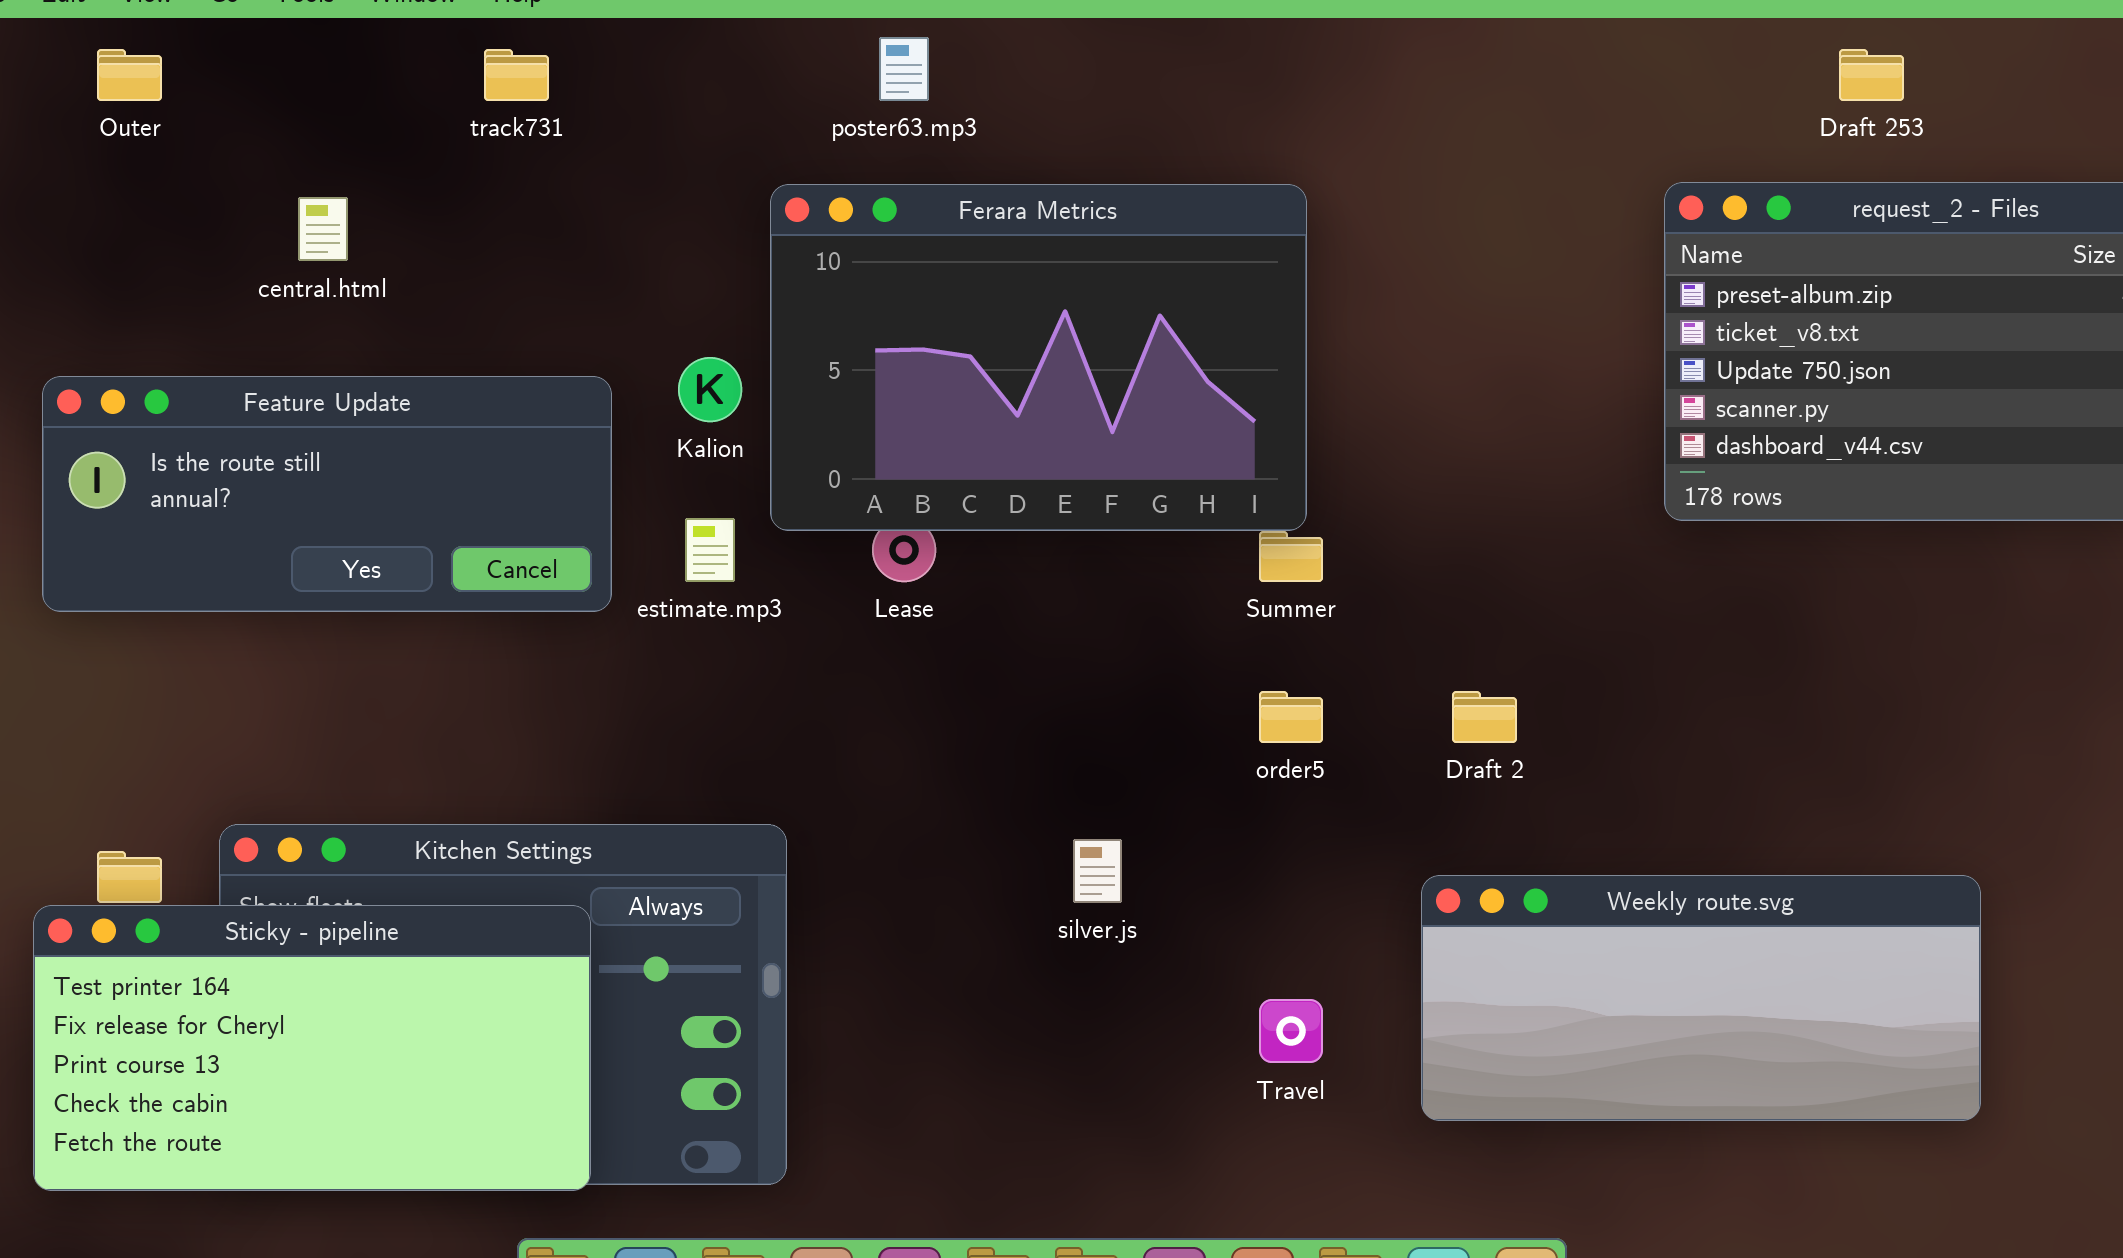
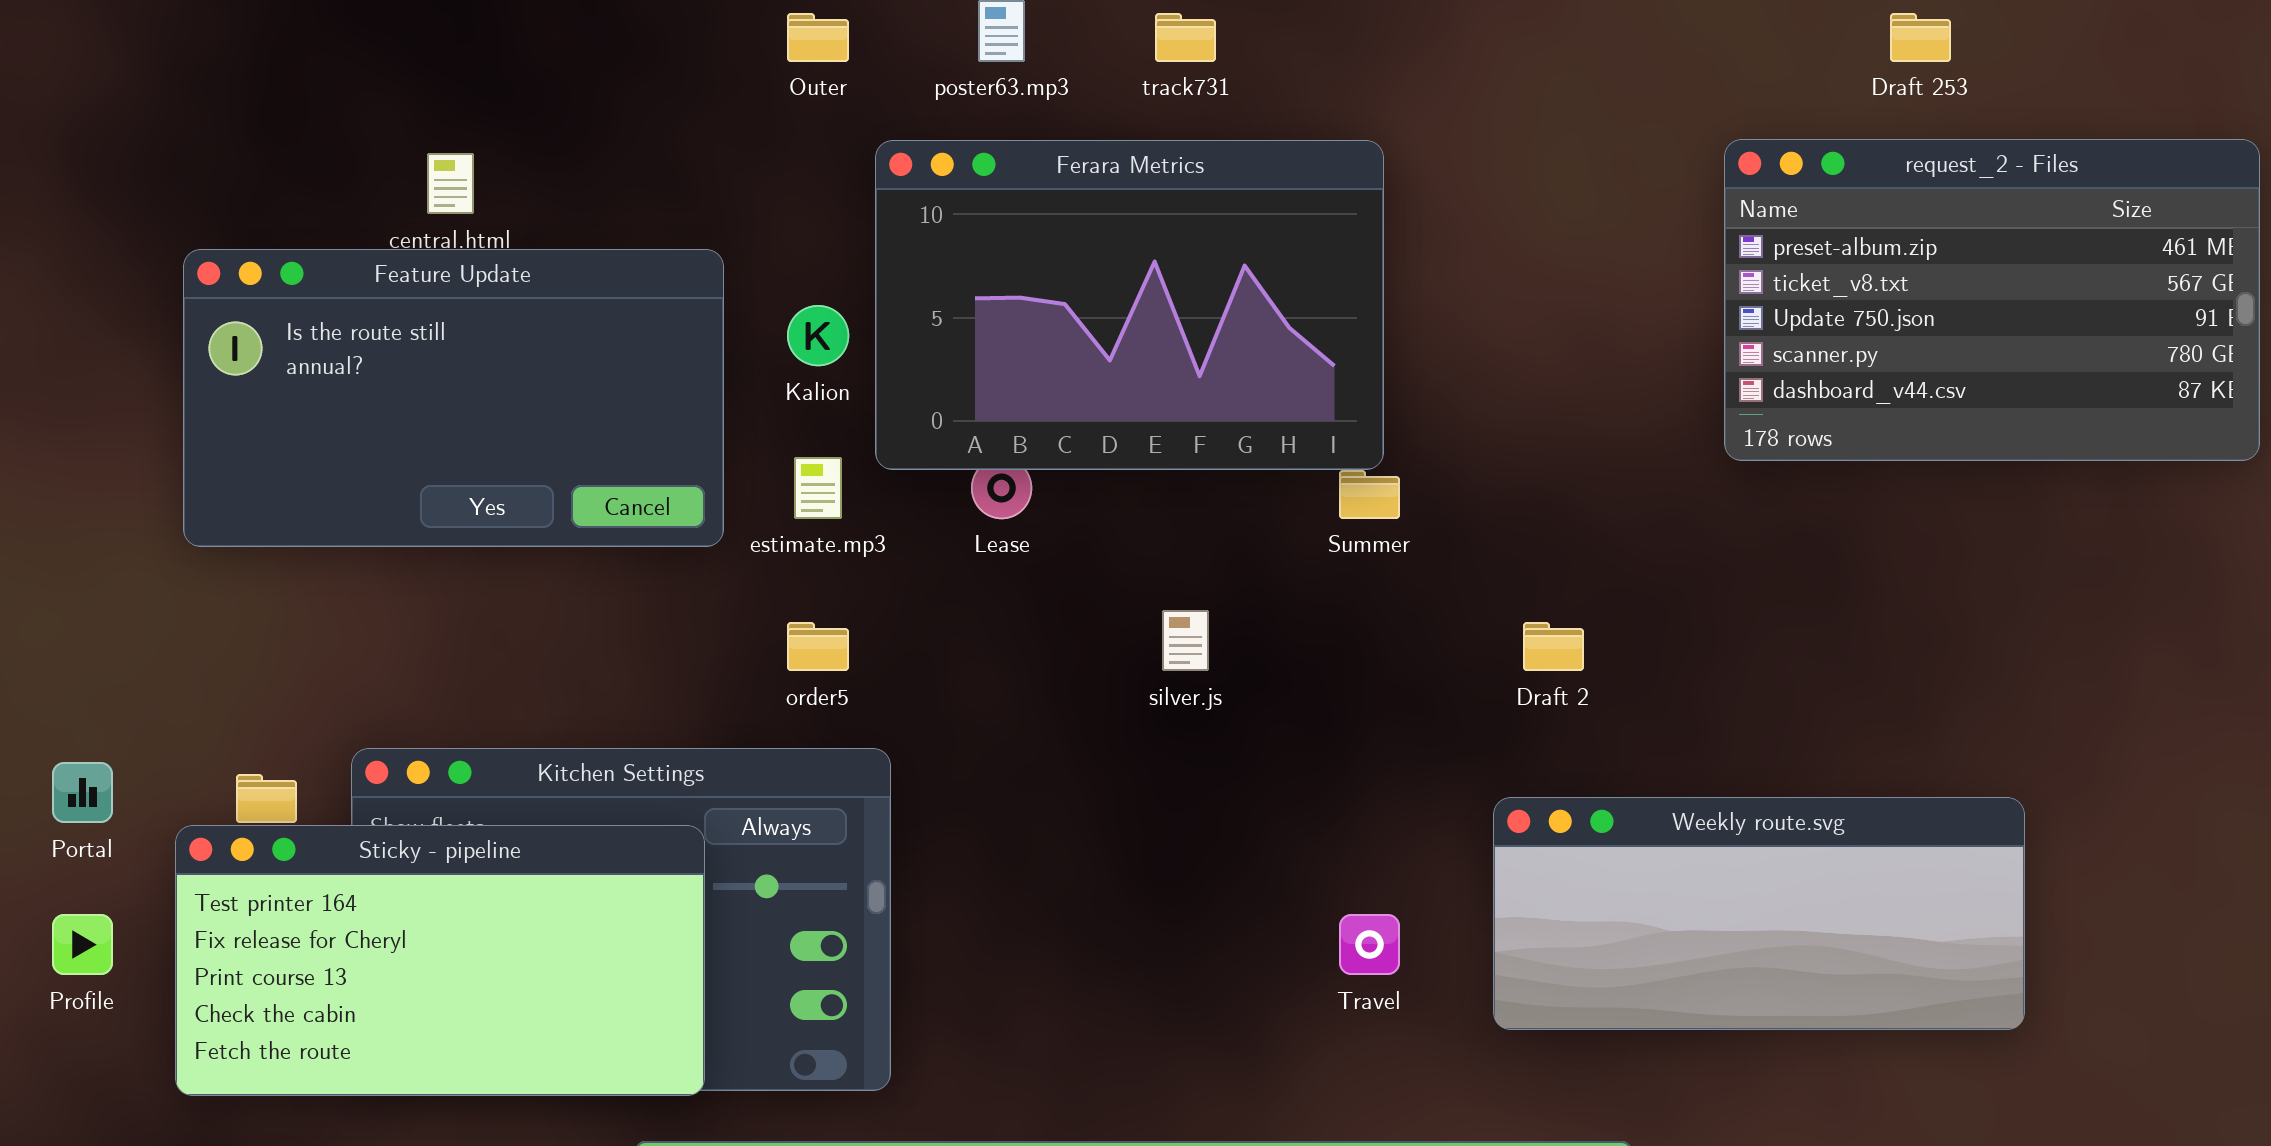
Outer: [97,49,162,101] -> [787,13,849,62], moved
track731: [484,49,549,101] -> [1155,13,1216,62], moved
Feature Update: [42,376,612,612] -> [183,249,724,547], resized
order5: [1259,691,1323,743] -> [787,622,849,671], moved
silver.js: [1073,839,1122,903] -> [1162,610,1209,671], moved

